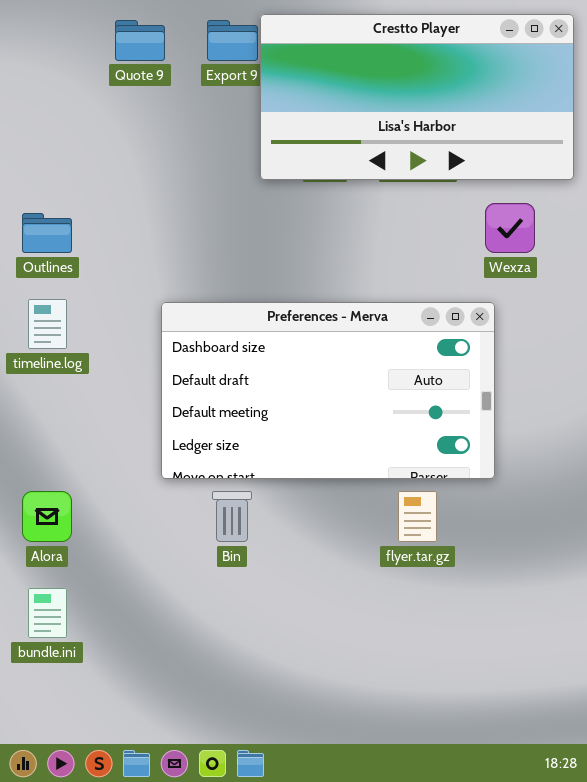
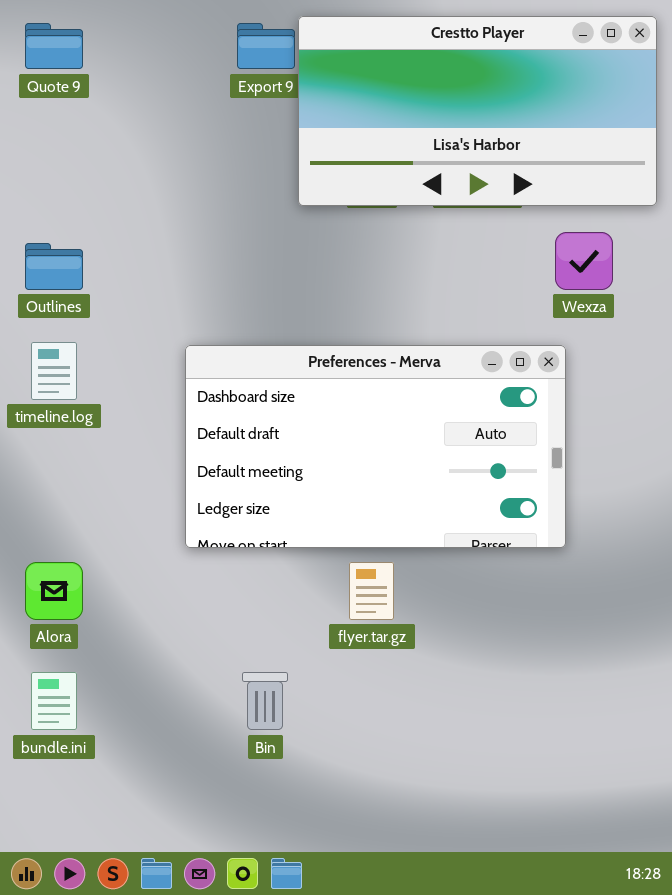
Quote 9: [115,20,165,61] -> [25,23,83,69], moved
Bin: [212,491,252,542] -> [242,672,288,730], moved
flyer.tar.gz: [398,491,437,542] -> [349,562,394,620], moved

